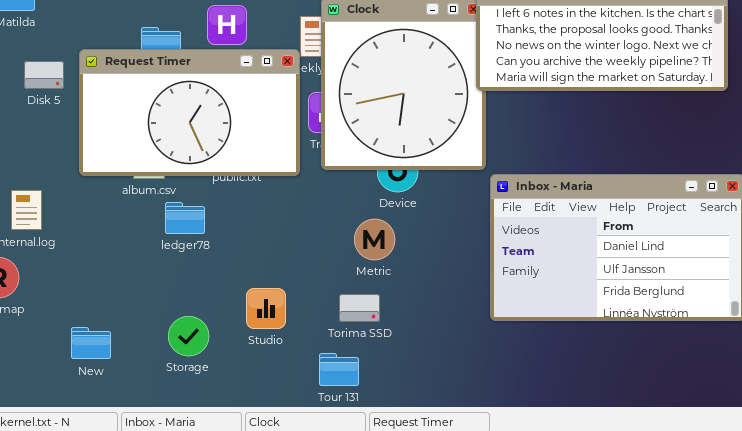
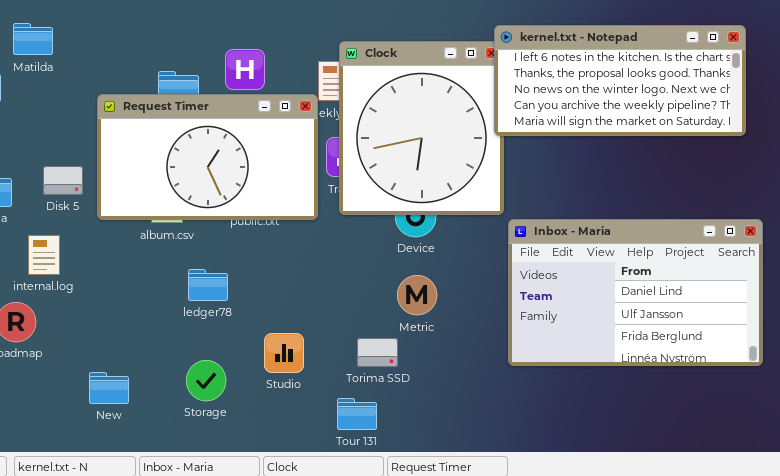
Disk 5: [24,61,64,89] -> [43,166,83,195], moved
ledger78: [165,202,205,234] -> [188,269,228,301], moved
Metric: [354,219,395,260] -> [397,275,437,315], moved

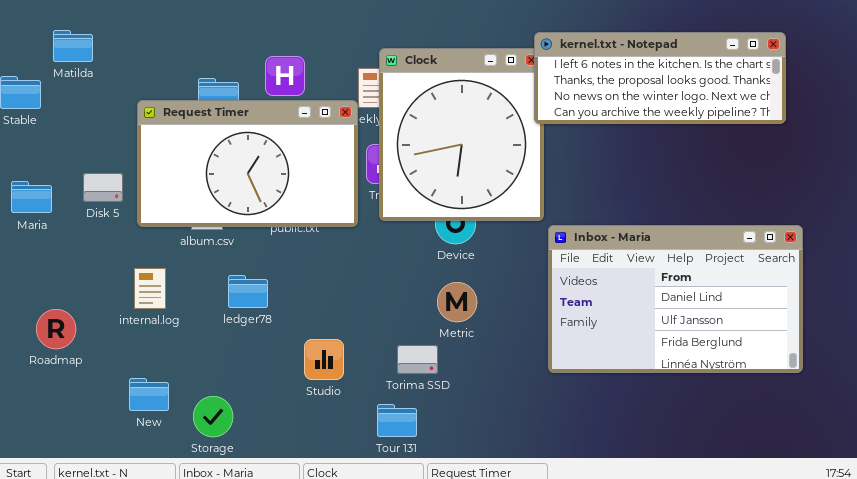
kernel.txt - Notepad: [494,25,746,136] -> [534,32,786,124], resized
internal.log: [28,235,60,275] -> [134,268,166,309], moved
Storage: [186,360,226,401] -> [193,396,233,437], moved

